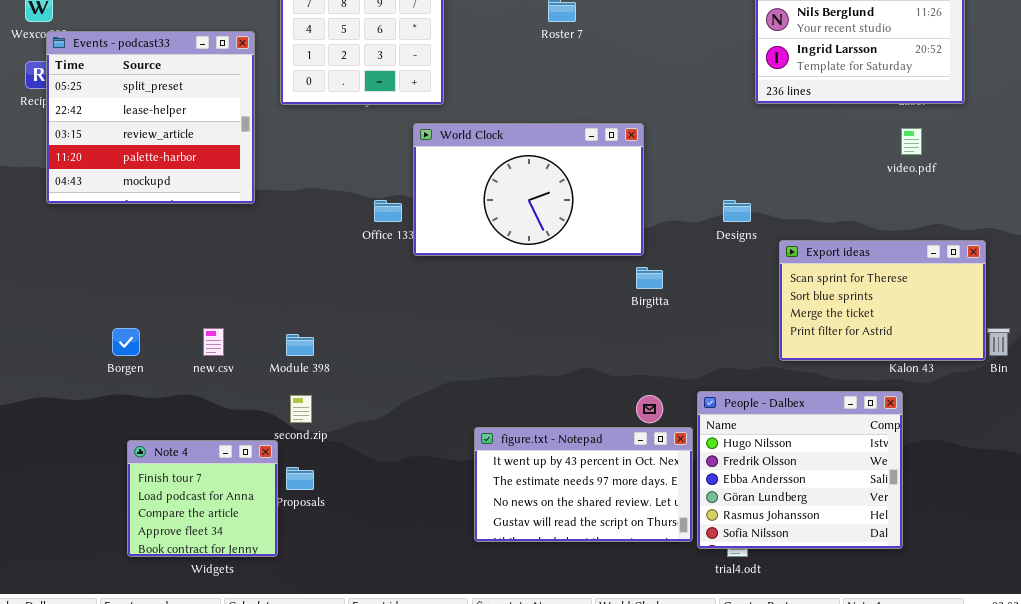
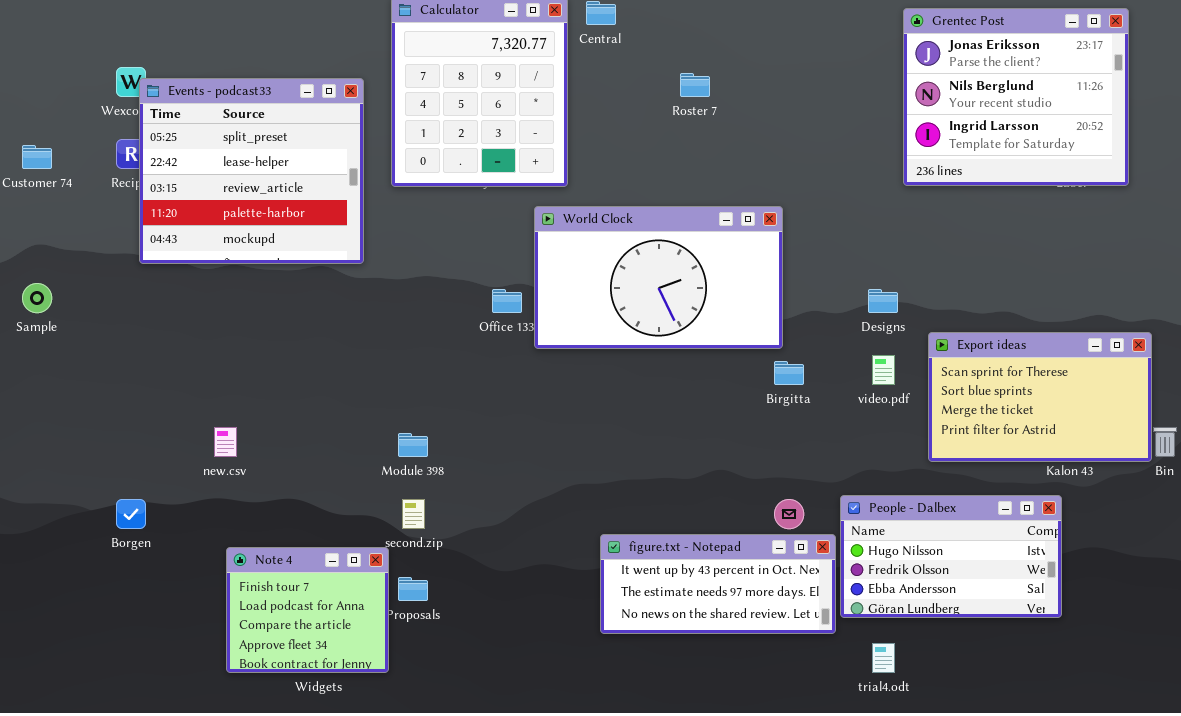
Events - podcast33: [46,31,255,204] -> [139,78,364,264], moved
video.pdf: [901,128,922,155] -> [872,355,895,385], moved
Borgen: [112,328,140,356] -> [116,499,146,529], moved
new.csv: [203,328,224,356] -> [214,427,237,457], moved
People - Dalbex: [697,391,903,549] -> [840,495,1062,618], resized
figure.txt - Notepad: [474,427,693,542] -> [600,534,836,634], resized

